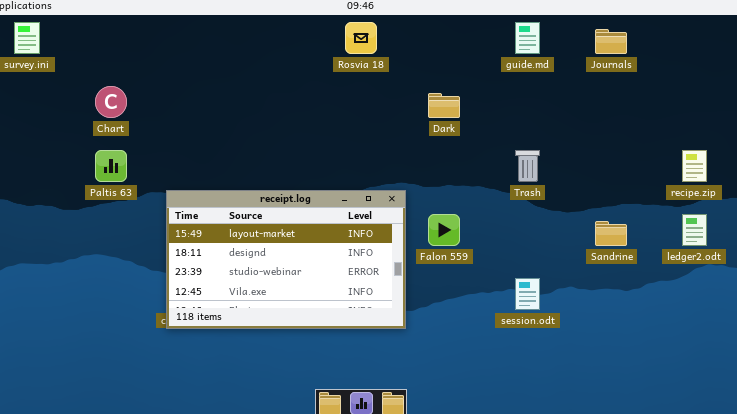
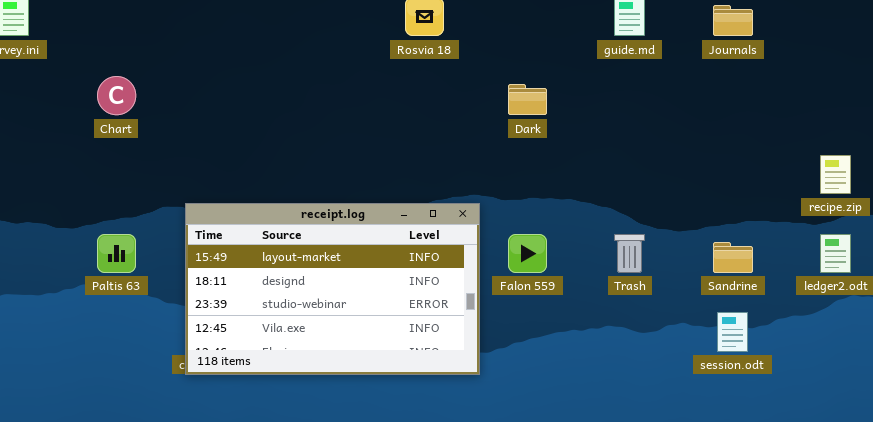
Paltis 63: [95,150,127,182] -> [97,234,136,273], moved
Trash: [515,150,540,182] -> [614,234,645,273], moved
session.odt: [515,278,540,310] -> [717,312,748,352], moved

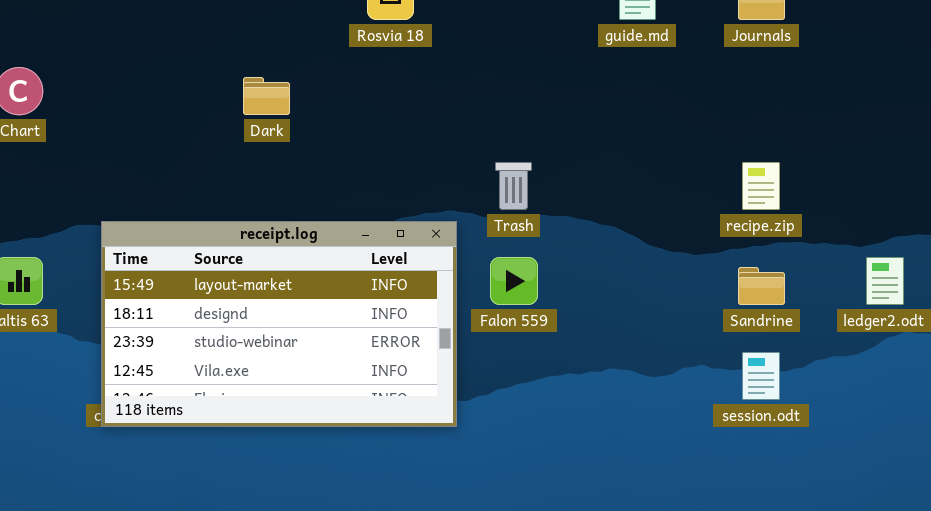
Dark: [508,84,547,115] -> [243,77,290,115], moved
recipe.zip: [820,155,851,194] -> [742,162,780,210], moved
Trash: [614,234,645,273] -> [495,162,532,210], moved

